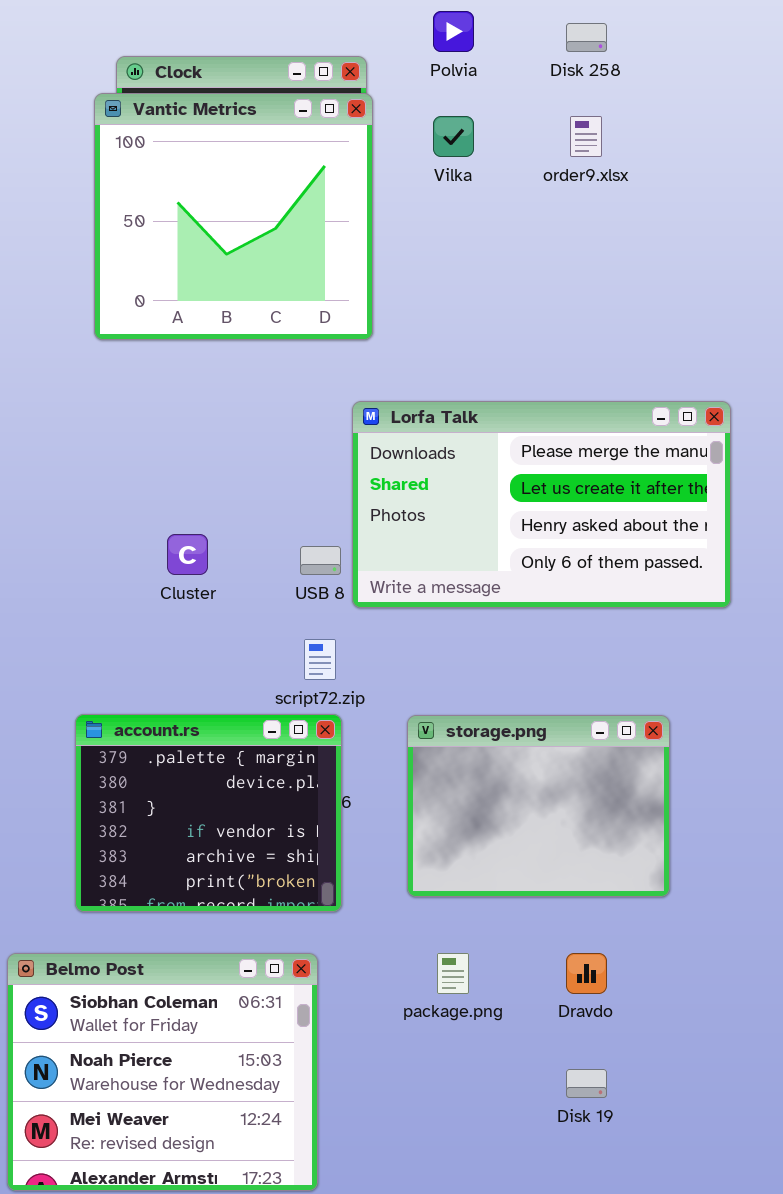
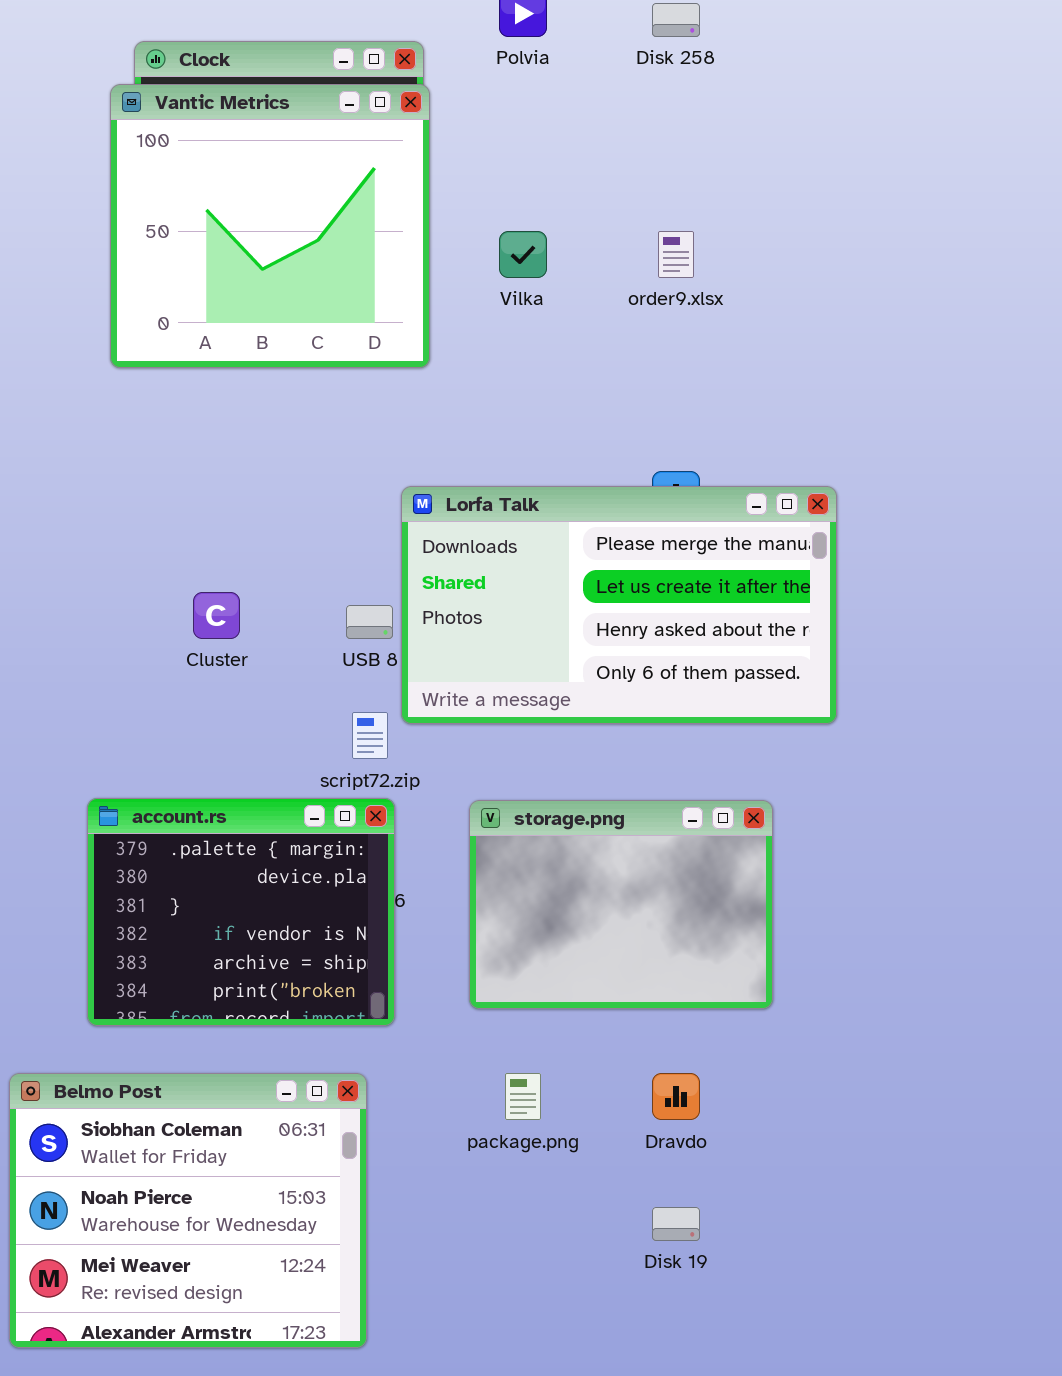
Vilka: [433,116,474,157] -> [499,231,547,278], moved
order9.xlsx: [570,116,602,157] -> [658,231,694,278], moved
Lorfa Talk: [352,401,731,608] -> [401,486,837,724], moved

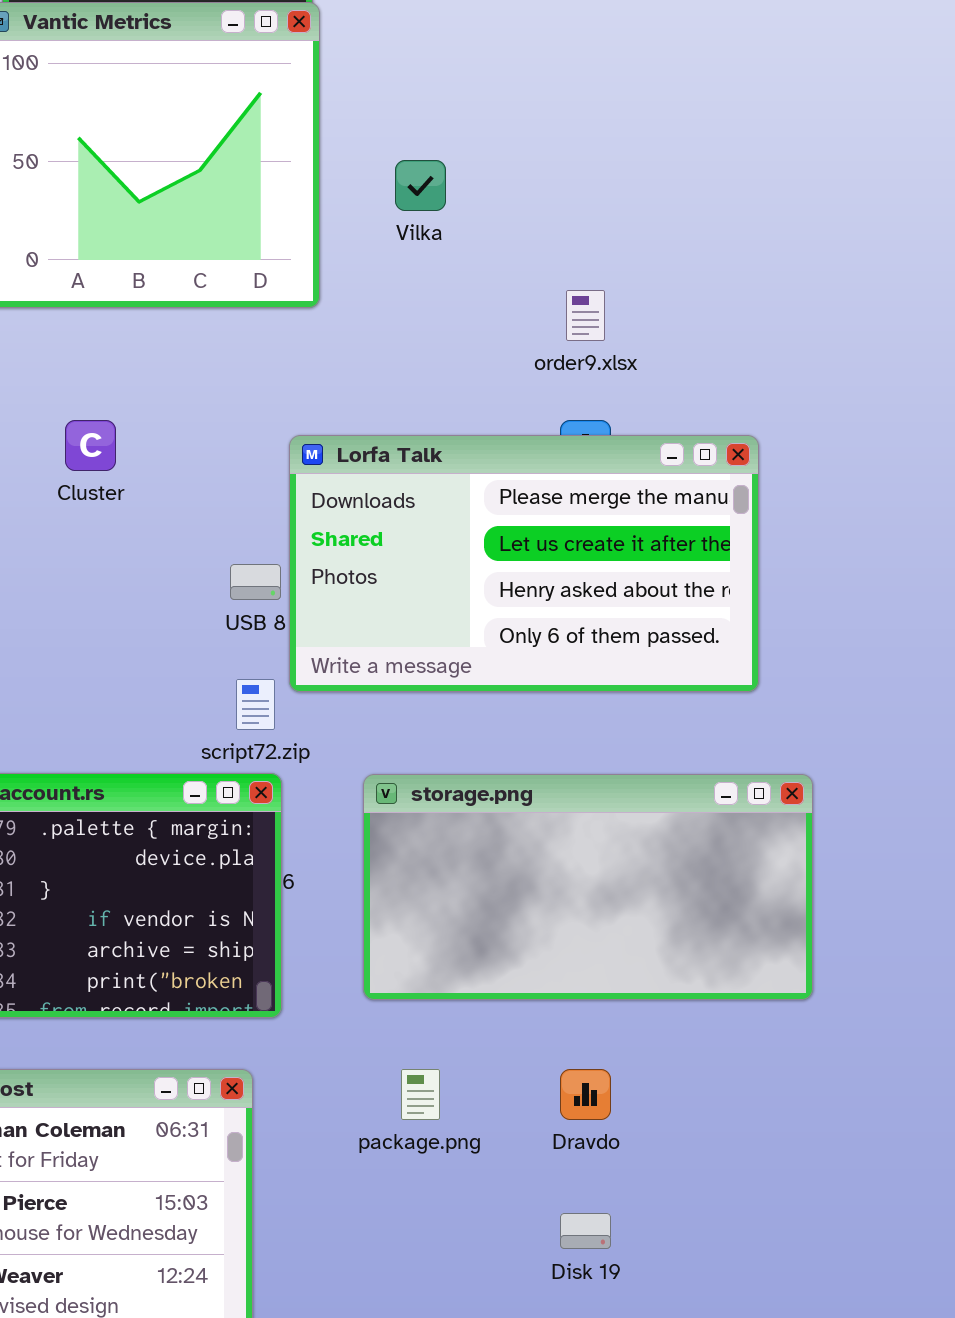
order9.xlsx: [658,231,694,278] -> [566,290,605,341], moved
Cluster: [193,592,240,639] -> [65,420,116,471], moved
storage.png: [469,800,773,1009] -> [363,774,813,1000], resized

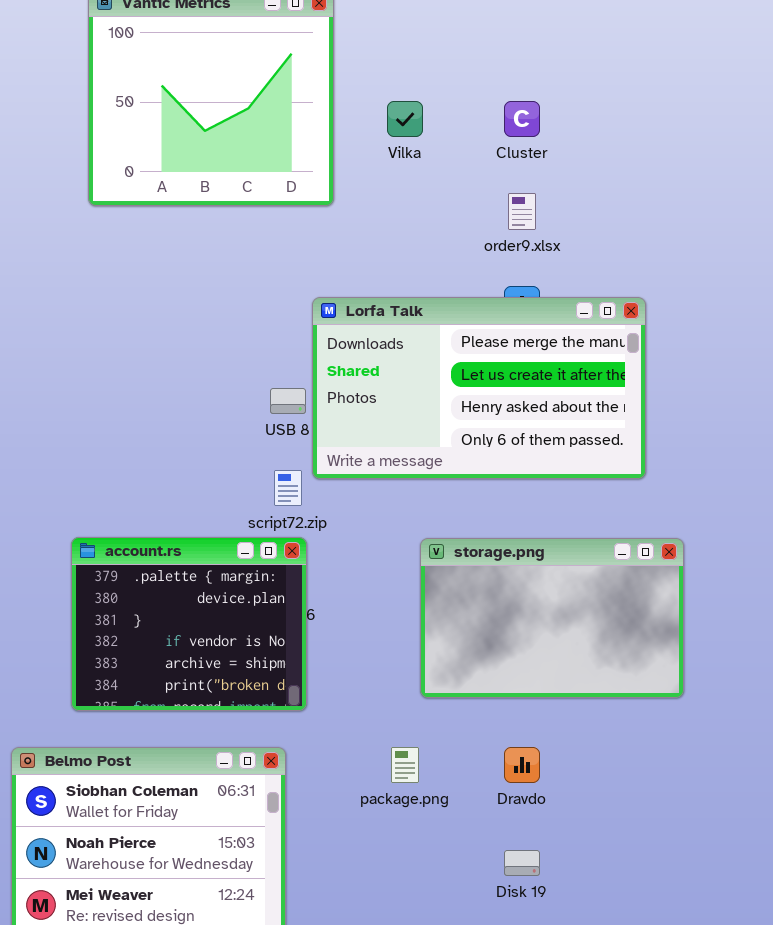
Cluster: [65,420,116,471] -> [504,101,540,137], moved
storage.png: [363,774,813,1000] -> [420,538,684,698], resized

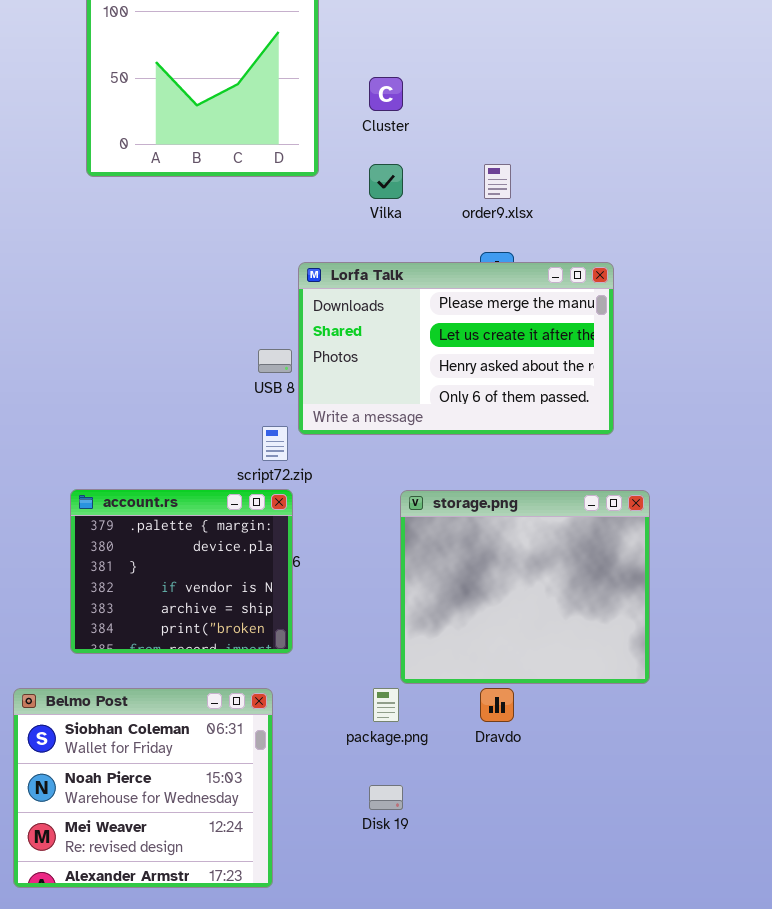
Vilka: [387,101,423,137] -> [369,164,403,199], moved
Cluster: [504,101,540,137] -> [369,77,403,111], moved
storage.png: [420,538,684,698] -> [400,490,650,684], resized
Disk 19: [504,850,540,876] -> [369,785,403,810], moved

